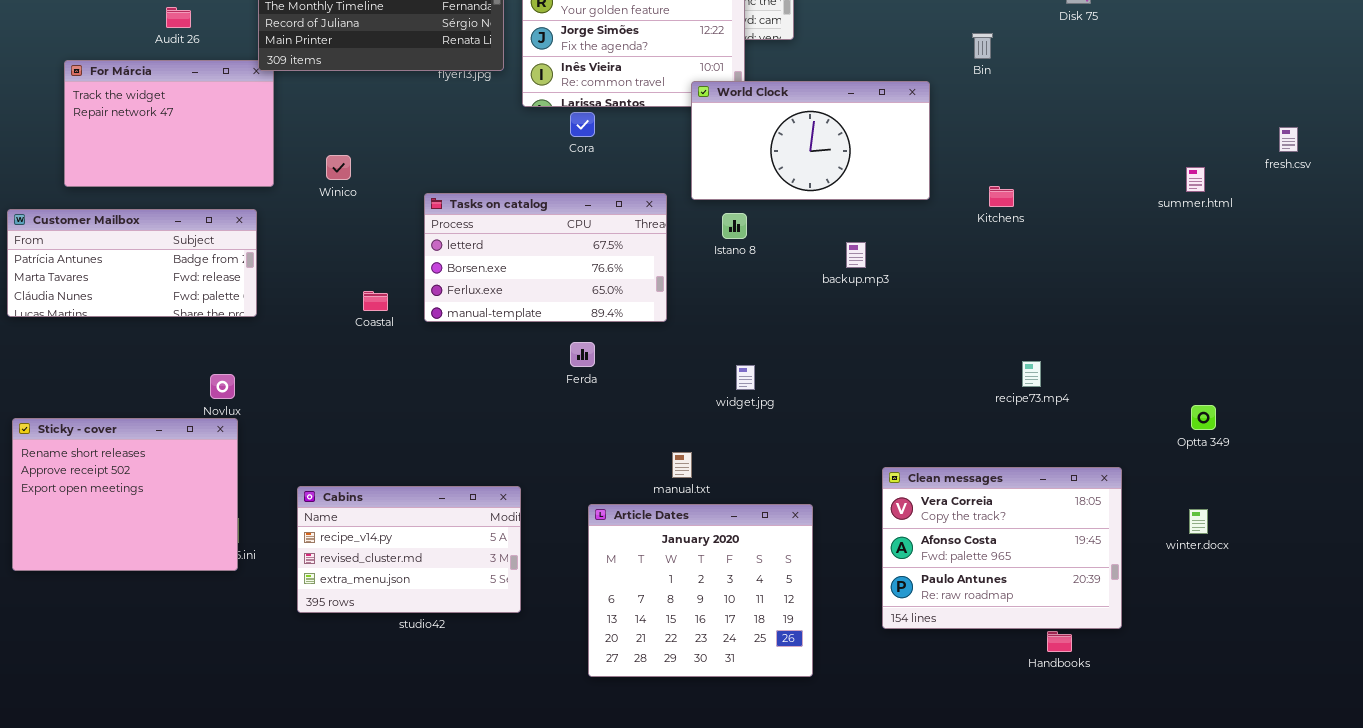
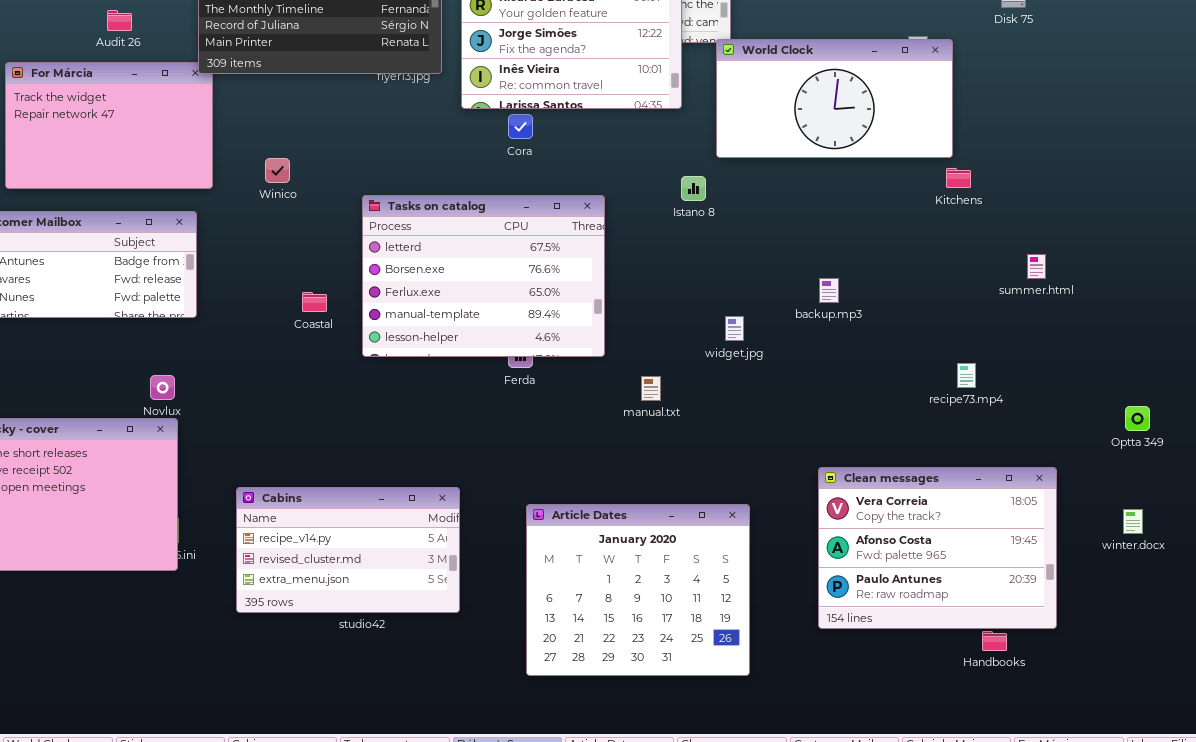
World Clock: [691,81,930,200] -> [716,39,953,158], moved
summer.html: [1186,167,1205,192] -> [1027,254,1046,279], moved
Kitchens: [989,186,1014,207] -> [946,168,971,188], moved
Tasks on catalog: [424,193,667,322] -> [362,195,605,357], resized
Istano 8: [722,213,747,239] -> [681,176,706,201], moved
backup.mp3: [846,242,866,268] -> [819,278,839,303], moved
widget.jpg: [736,365,755,390] -> [725,316,744,341], moved
manual.txt: [672,452,692,478] -> [641,376,661,401], moved

